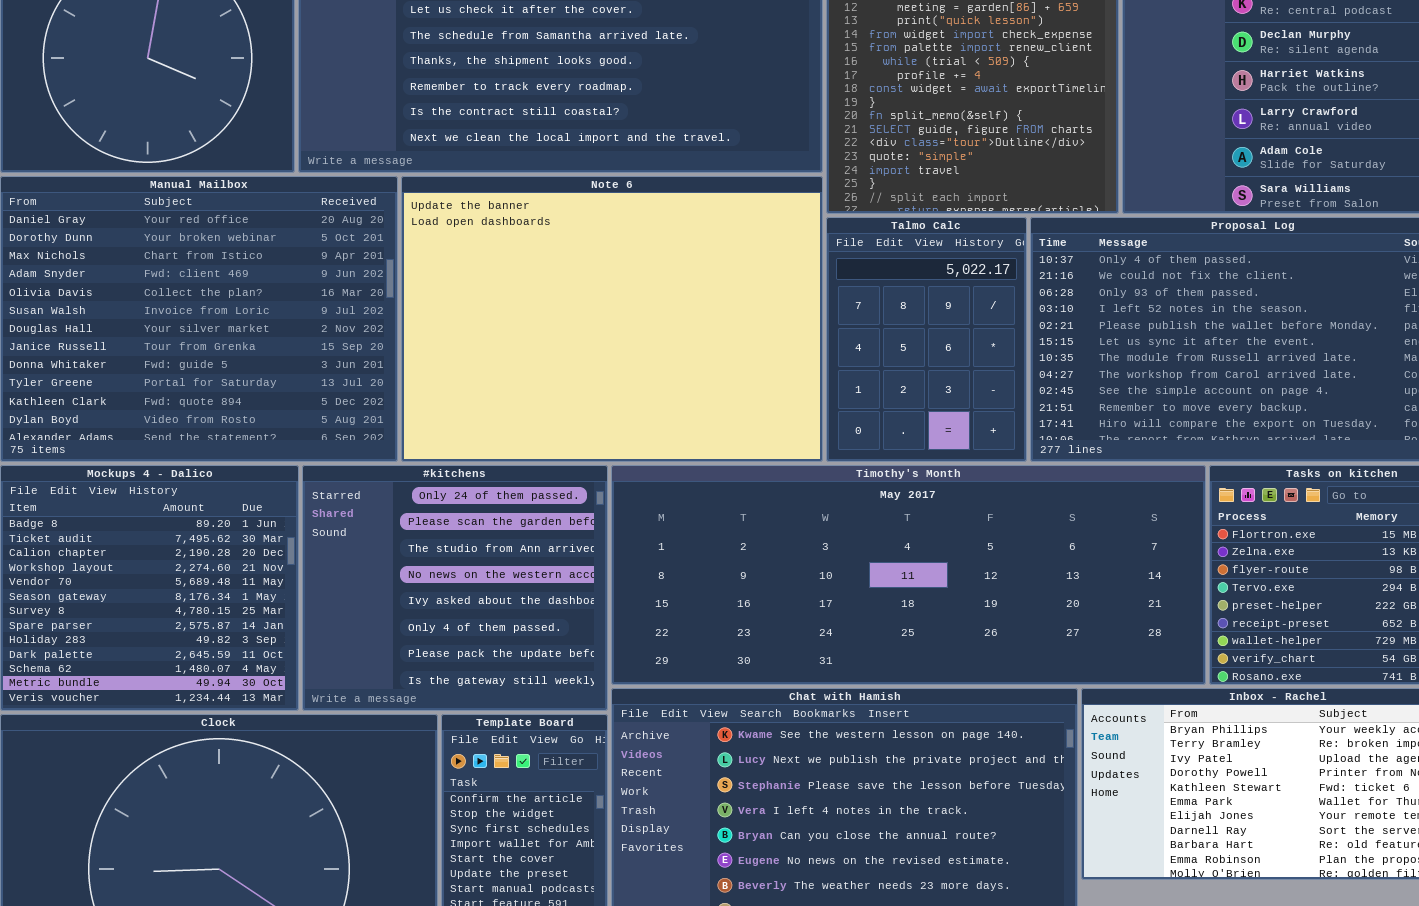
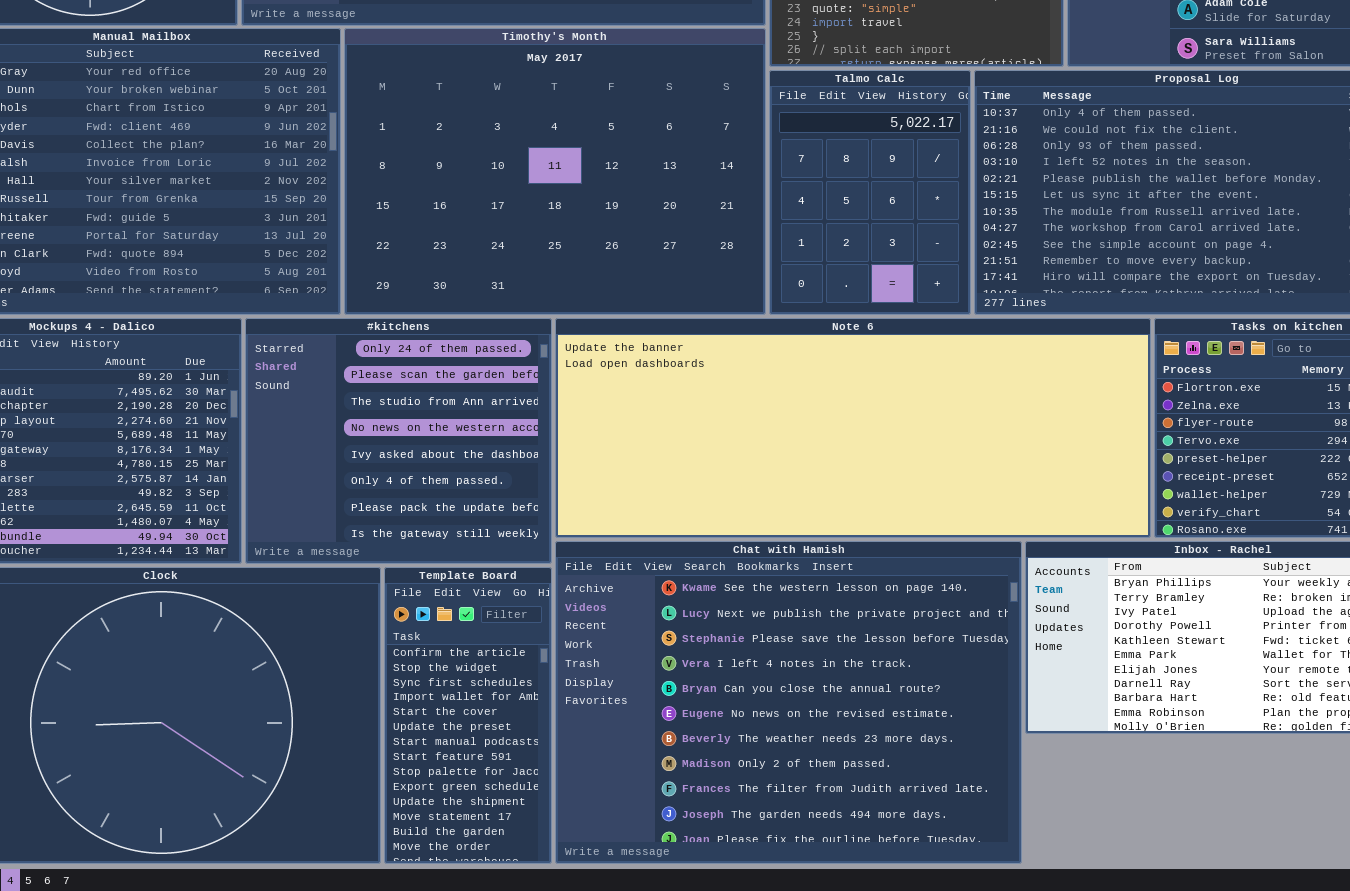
Note 6: [401,176,823,462] -> [555,318,1151,538], moved, resized
Timothy's Month: [611,465,1206,685] -> [344,28,766,315], moved, resized

